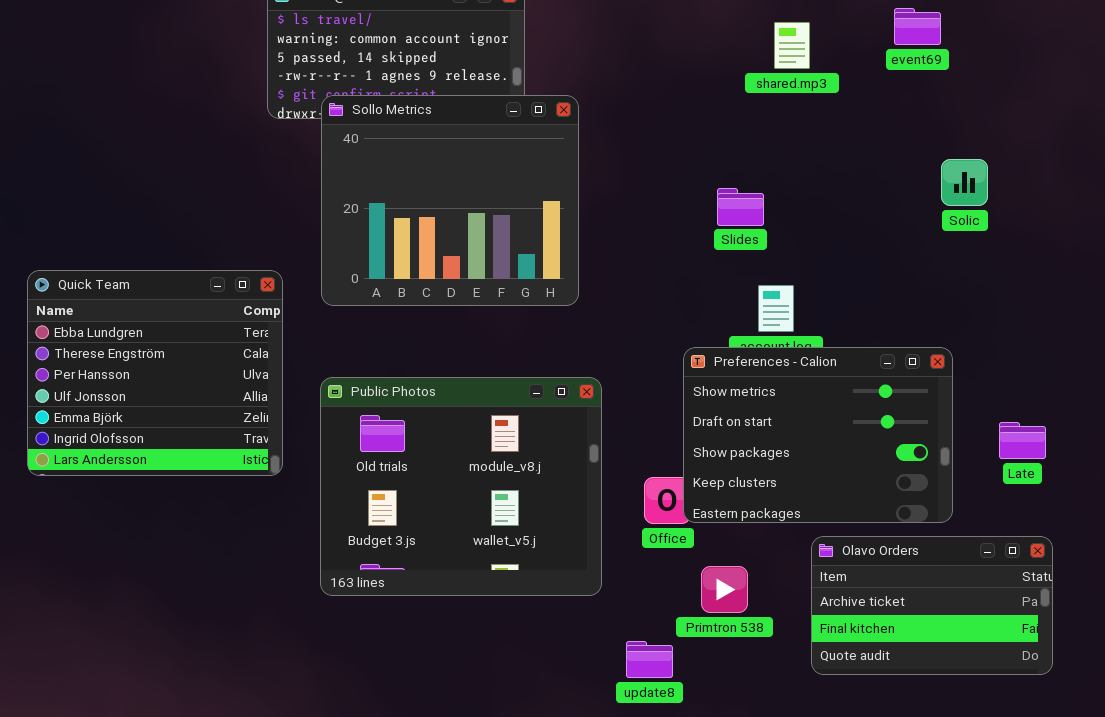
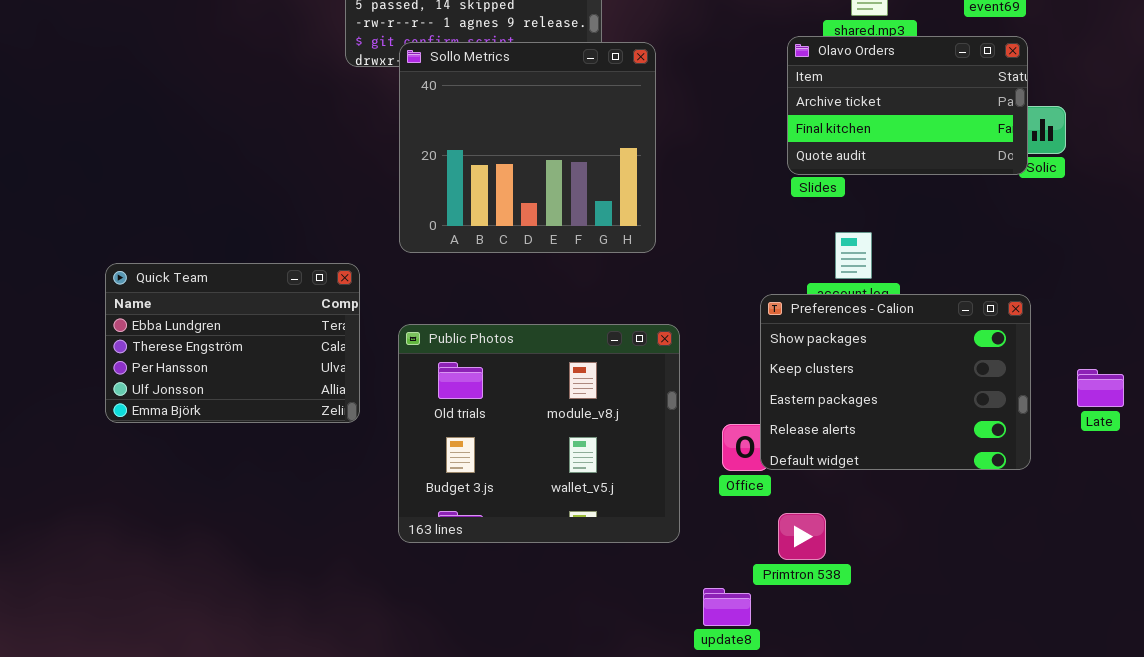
Quick Team: [27,270,283,476] -> [105,263,360,423], resized
Preferences - Calion: [683,347,953,523] -> [760,294,1031,470], scrolled down 2 rows
Olavo Orders: [811,536,1053,675] -> [787,36,1028,175], moved

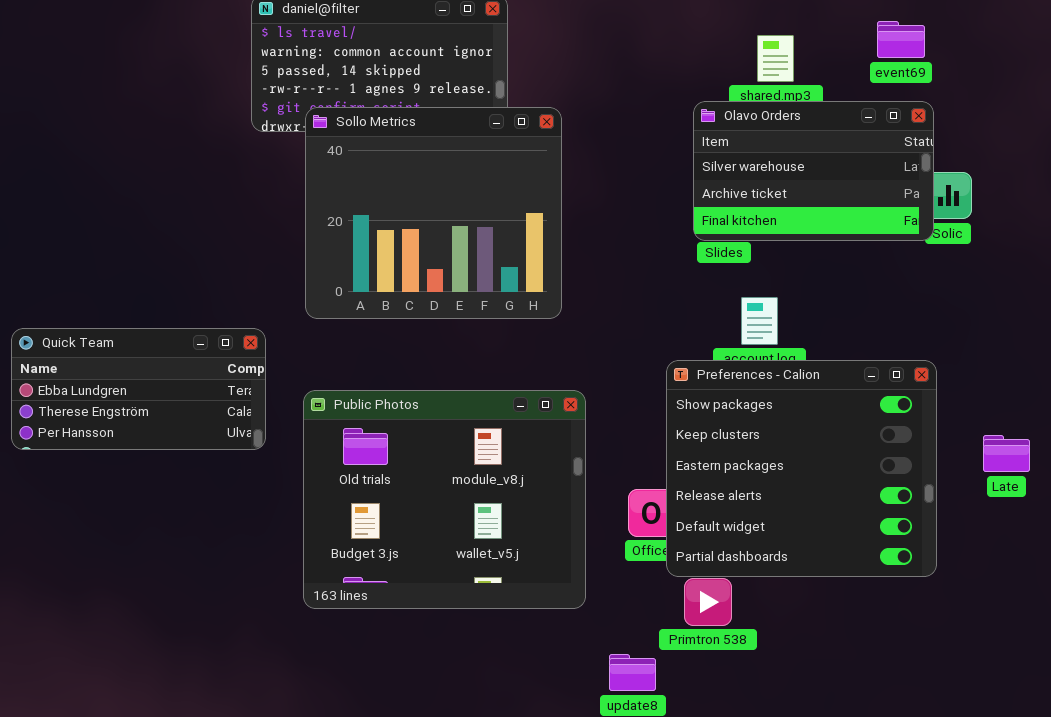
Olavo Orders: [787,36,1028,175] -> [693,101,934,241], scrolled up 1 row
Quick Team: [105,263,360,423] -> [11,328,266,450], resized
Preferences - Calion: [760,294,1031,470] -> [666,360,937,577], resized

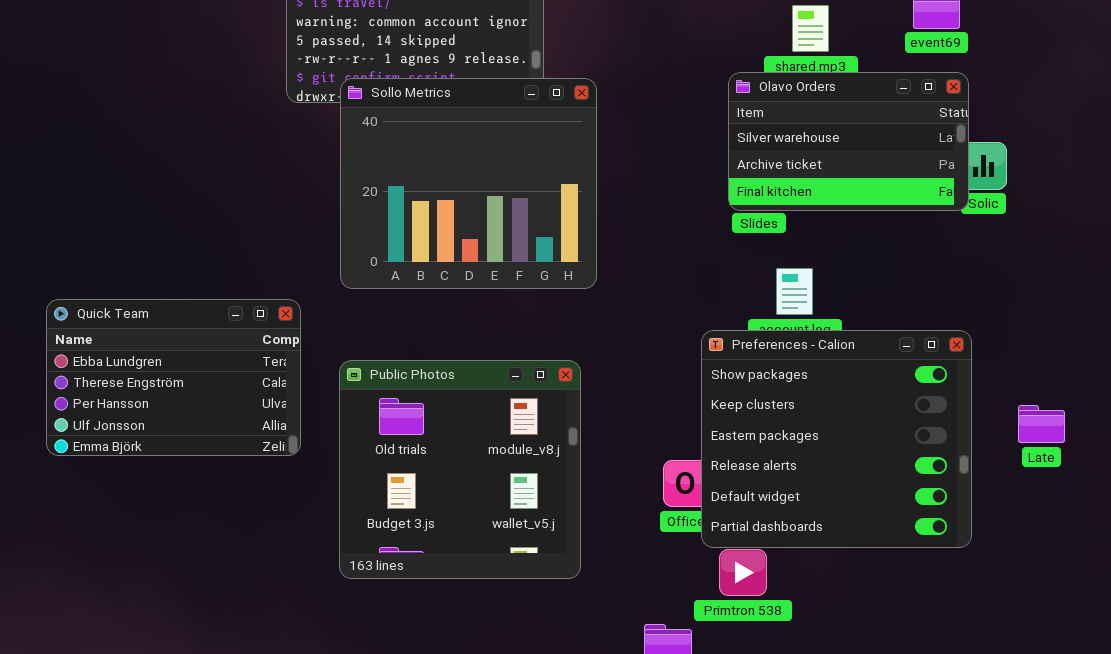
Quick Team: [11,328,266,450] -> [46,299,301,456], resized
Public Photos: [303,390,586,609] -> [339,360,581,579], resized

